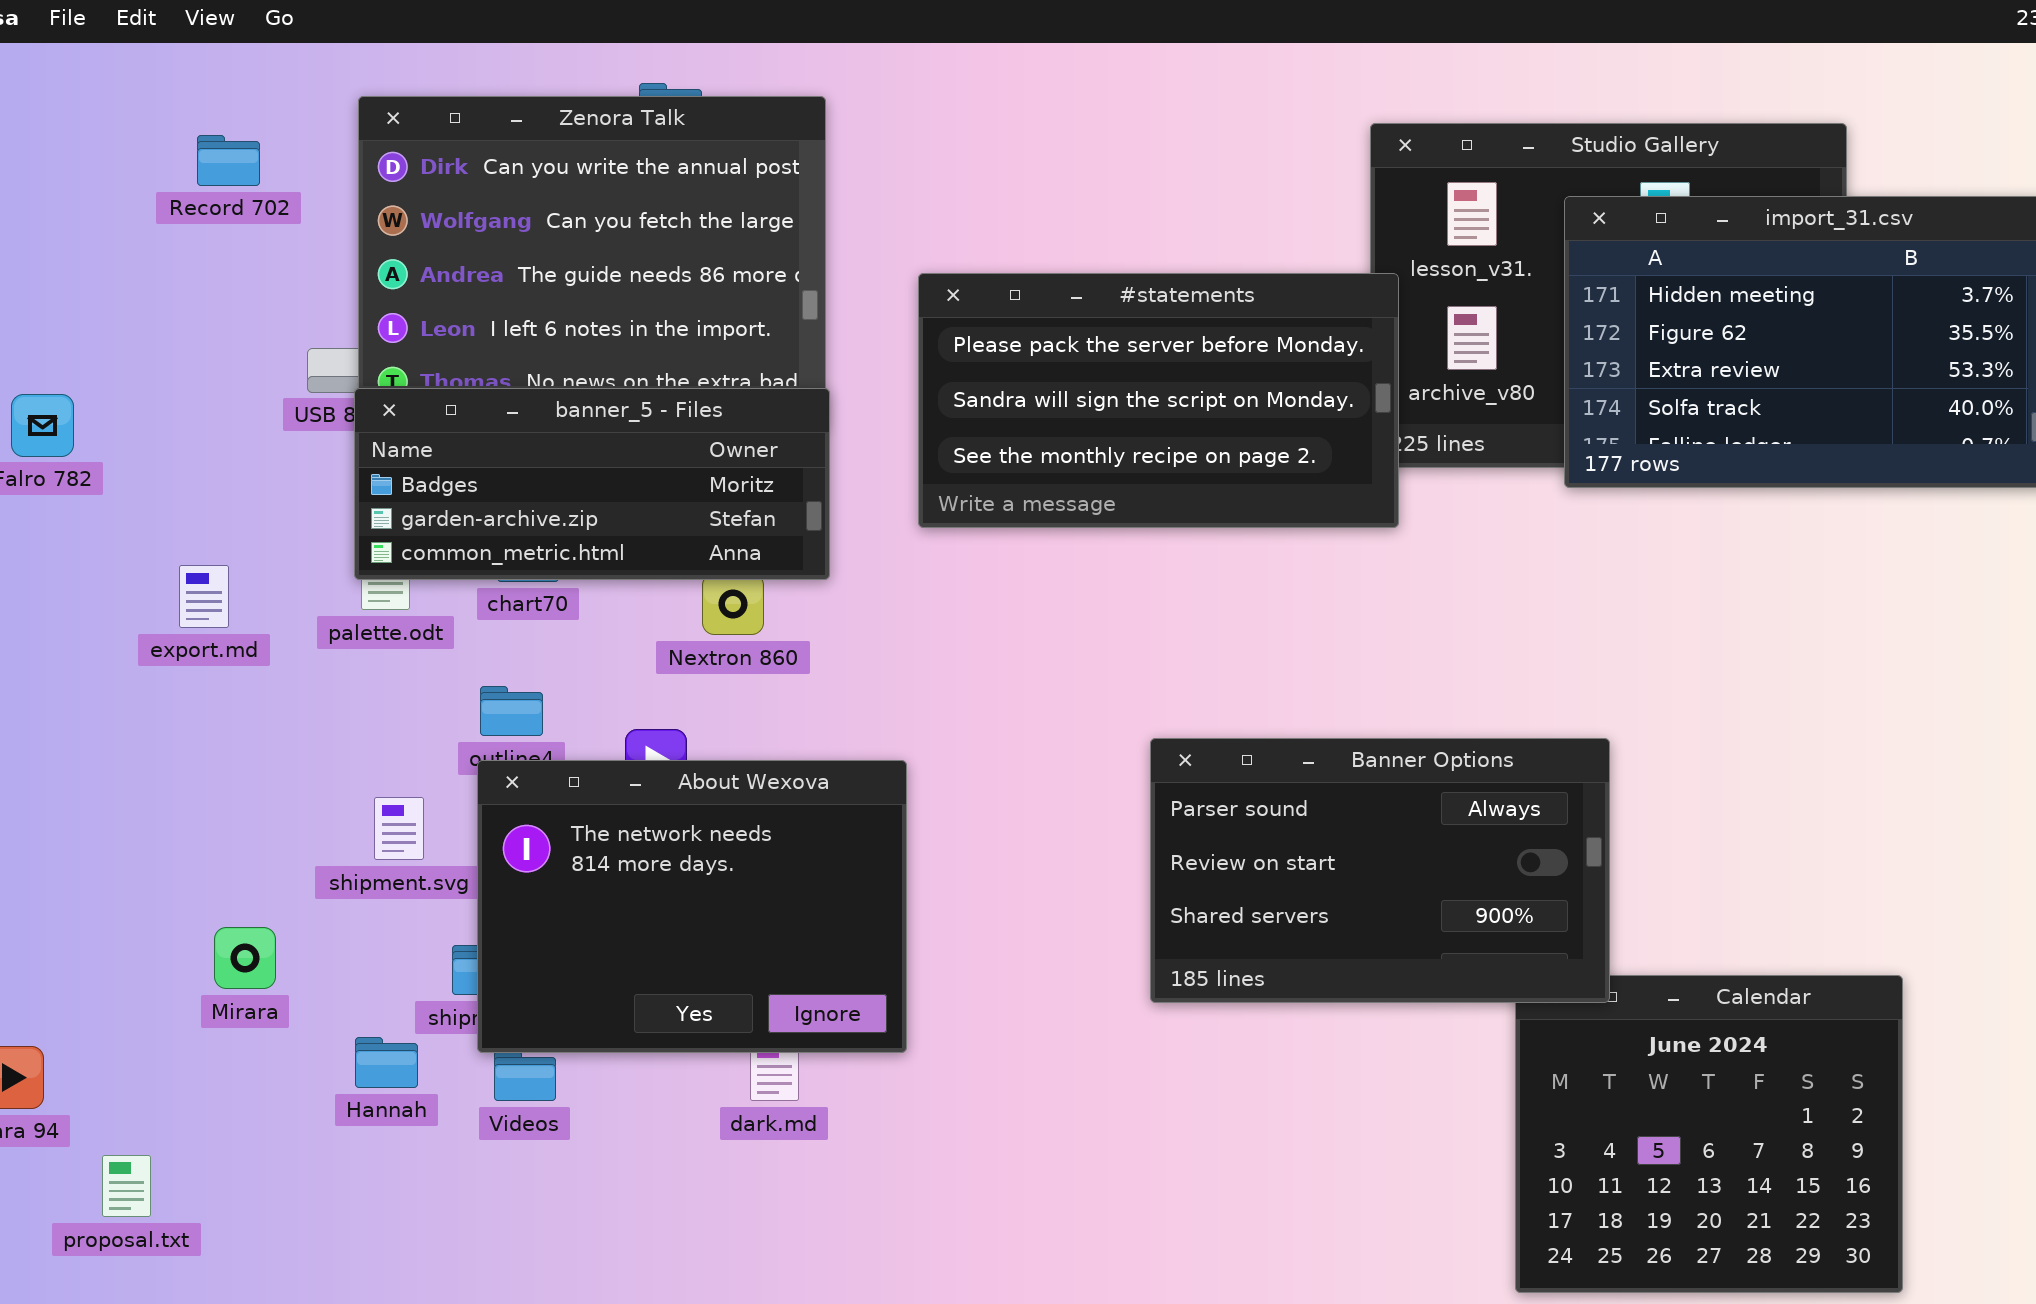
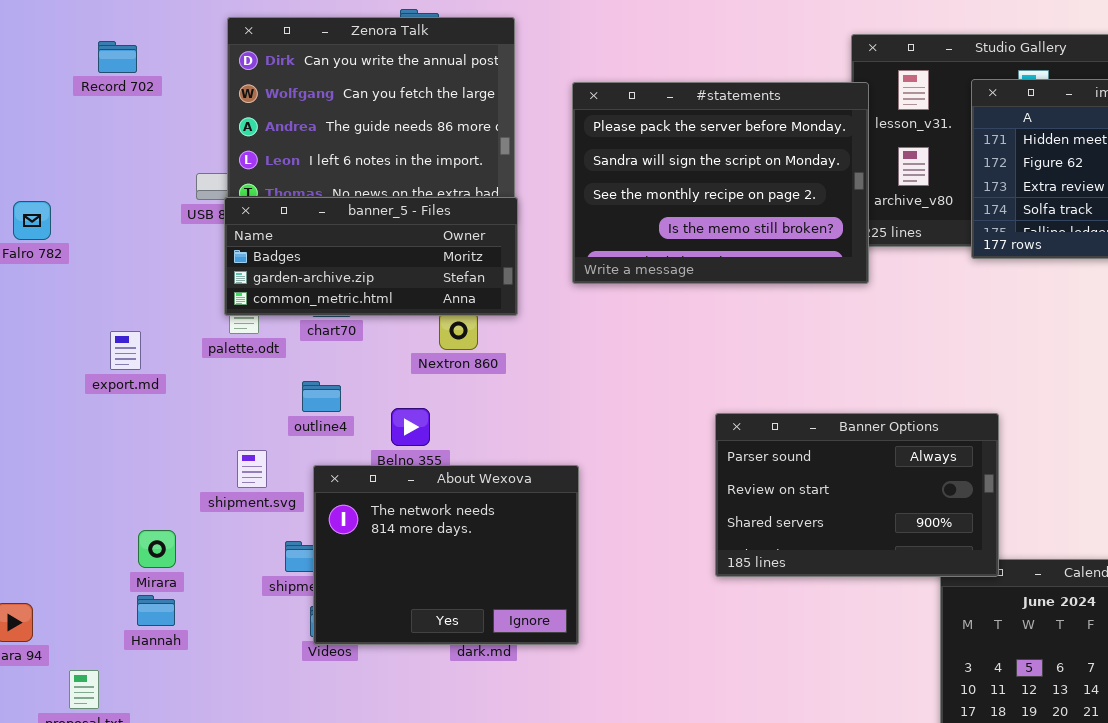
Record 702: [197,135,260,186] -> [98,41,137,73], moved
#statements: [918,273,1399,528] -> [572,82,869,284], resized
export.md: [179,565,229,628] -> [110,331,141,370], moved
About Wexova: [477,760,907,1053] -> [313,465,579,645], moved
Hannah: [355,1037,418,1088] -> [137,595,175,626], moved

